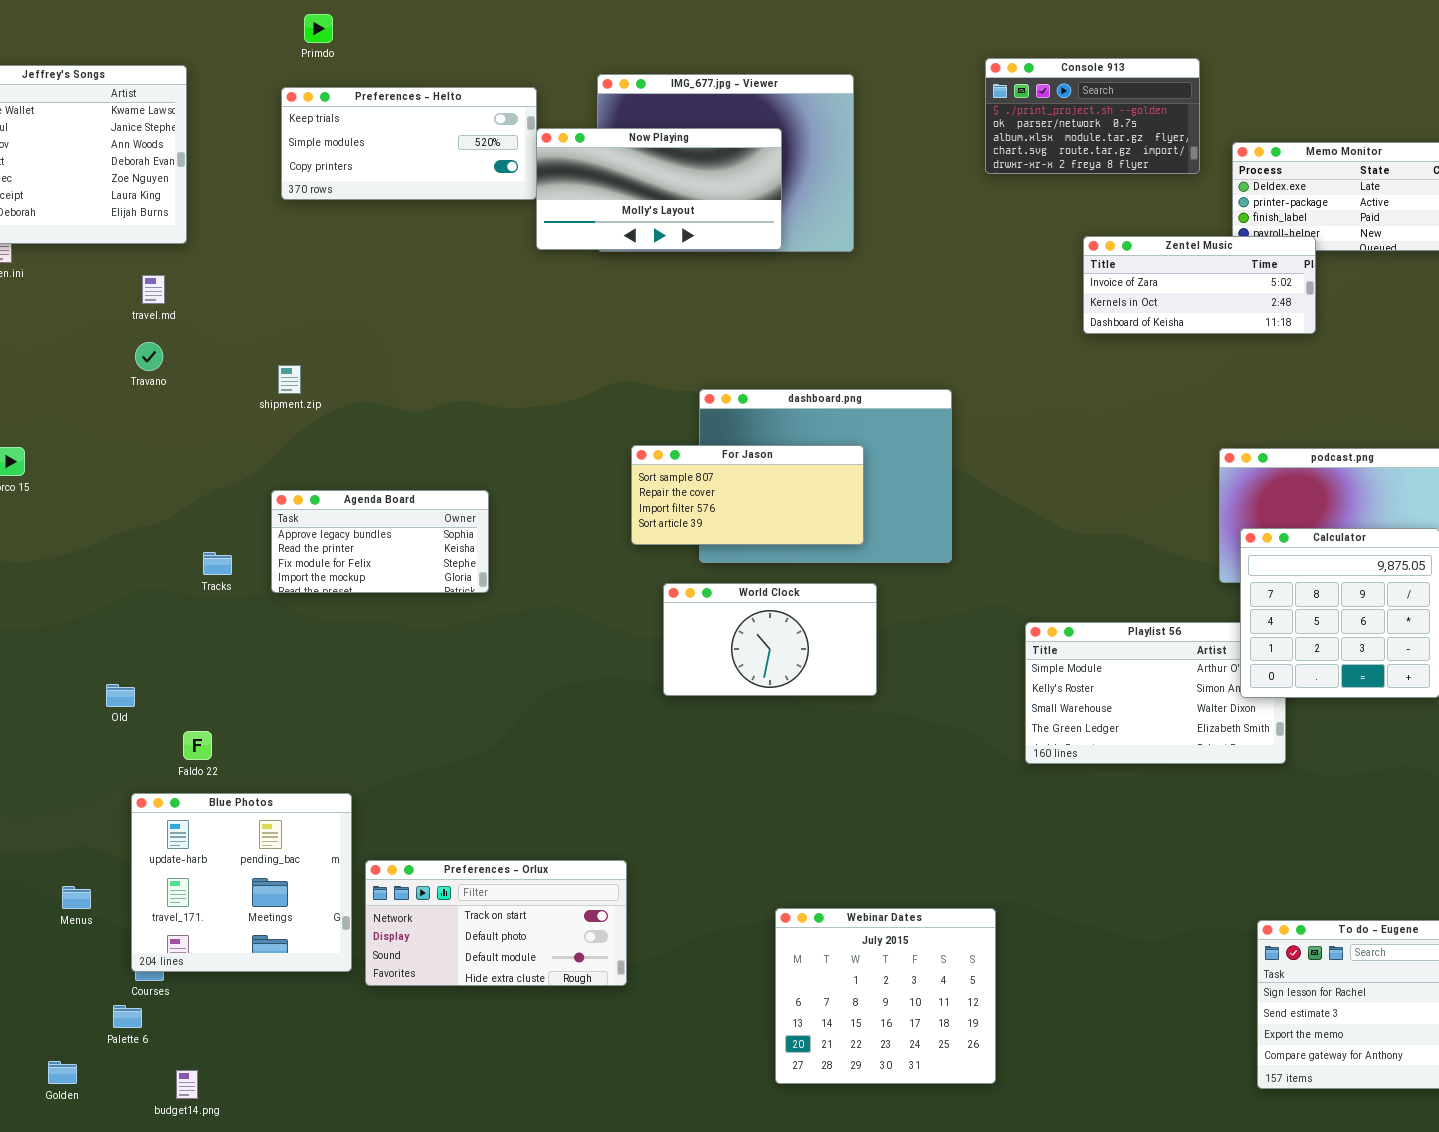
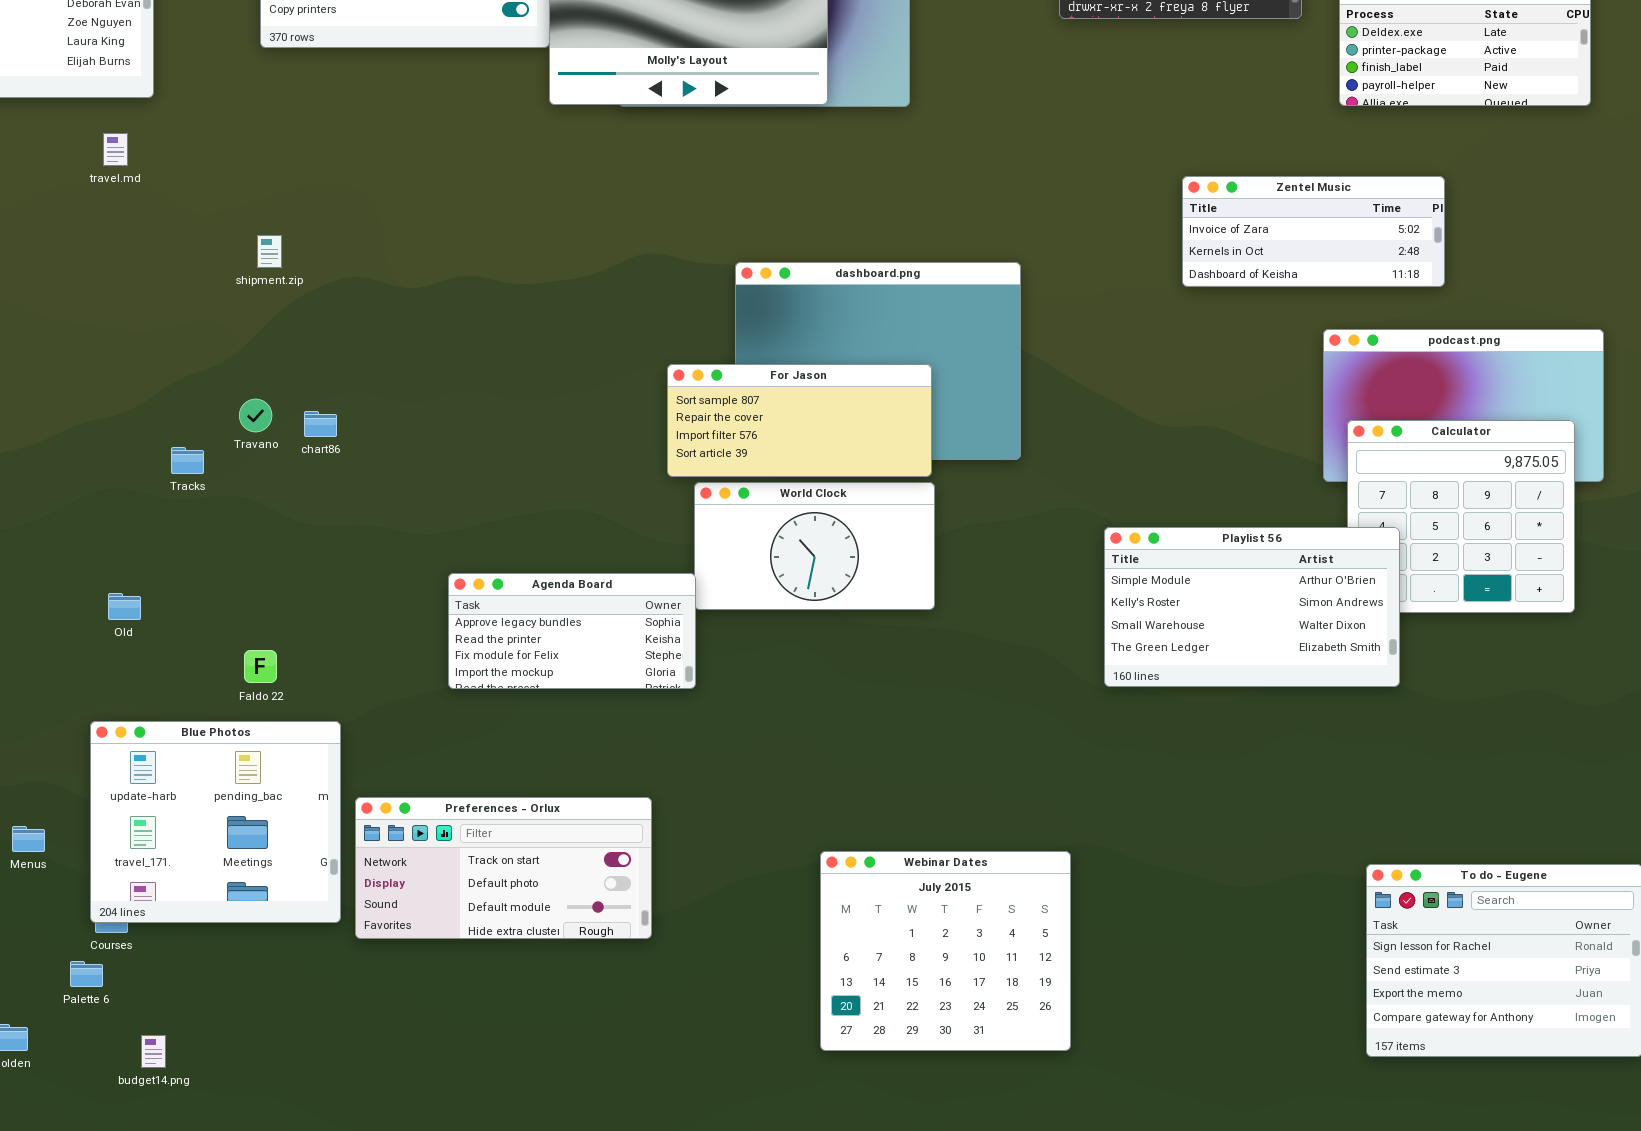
Zentel Music: [1083,236,1316,334] -> [1182,176,1445,287], moved
Travano: [135,342,163,371] -> [239,399,272,432], moved
For Jason: [631,445,864,545] -> [667,364,932,477], moved
Agenda Board: [271,490,489,593] -> [448,573,696,689], moved
Playlist 56: [1025,622,1286,764] -> [1104,527,1400,687], raised
Old: [106,684,135,707] -> [108,593,141,620], moved
Faldo 22: [183,731,212,760] -> [244,650,277,683], moved

